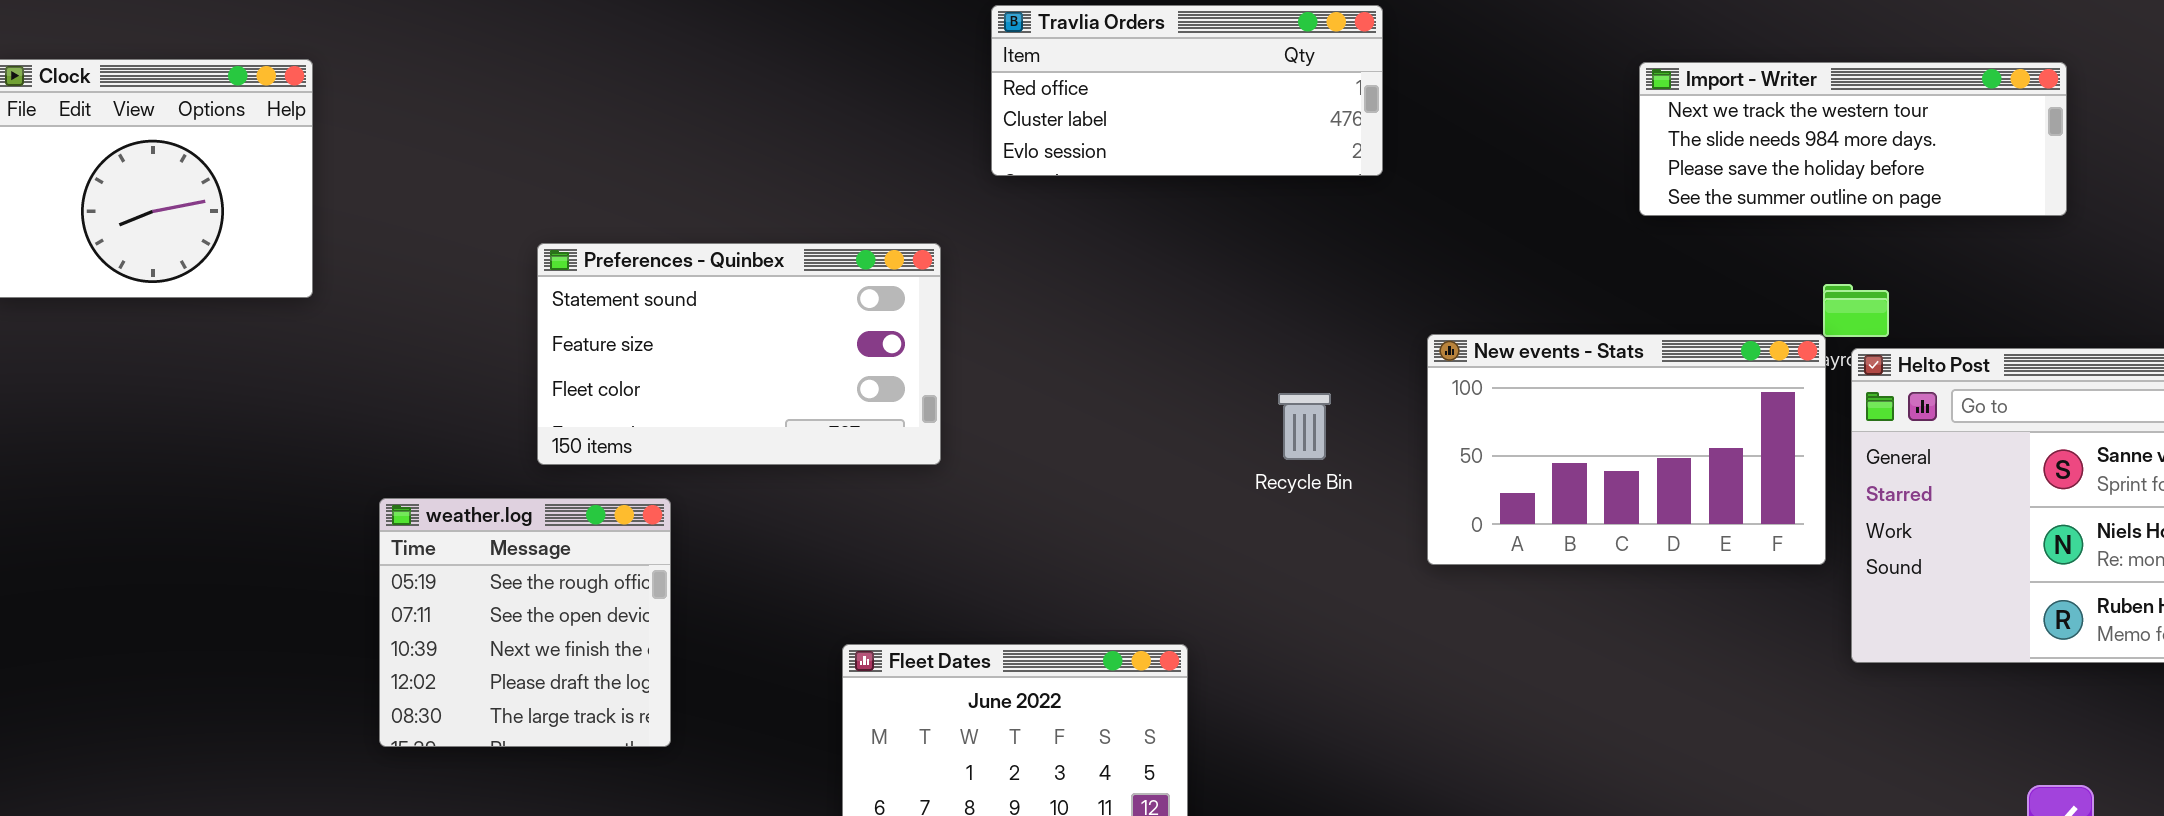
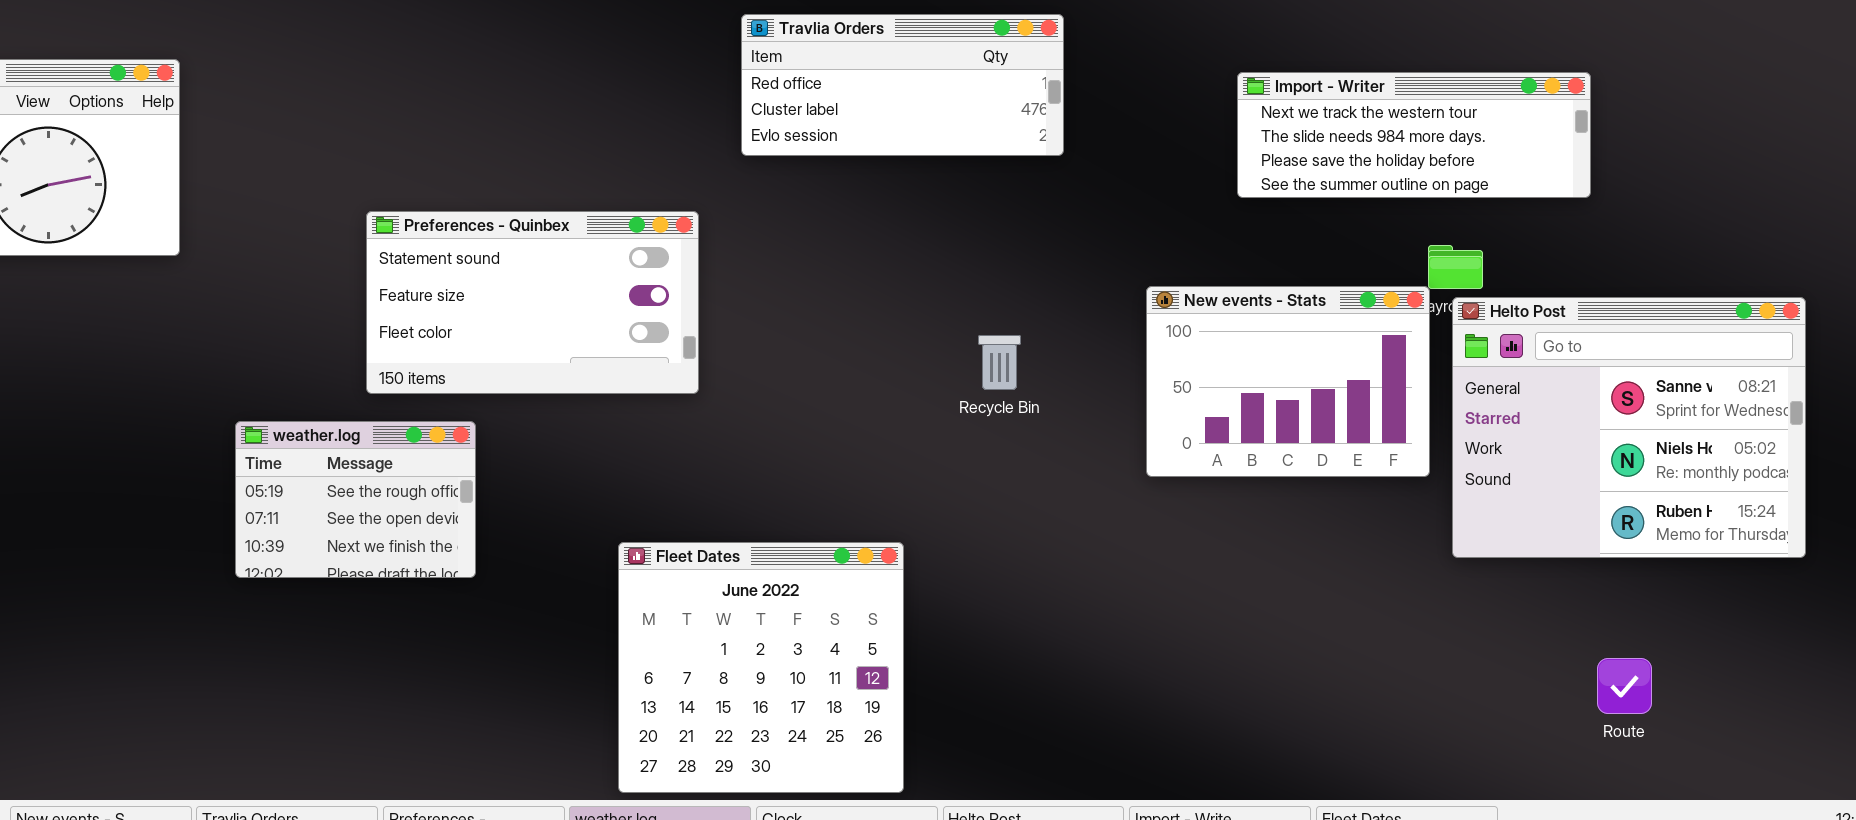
Import - Writer: [1639,62,2067,216] -> [1237,72,1591,198], moved
New events - Stats: [1427,334,1826,565] -> [1146,286,1430,477], resized
weather.log: [379,498,671,747] -> [235,421,476,578], resized

